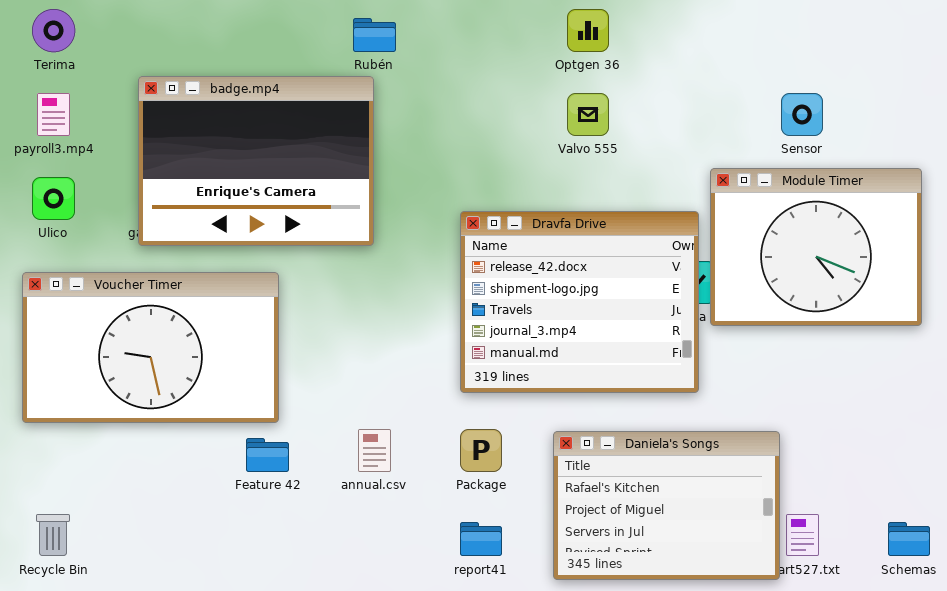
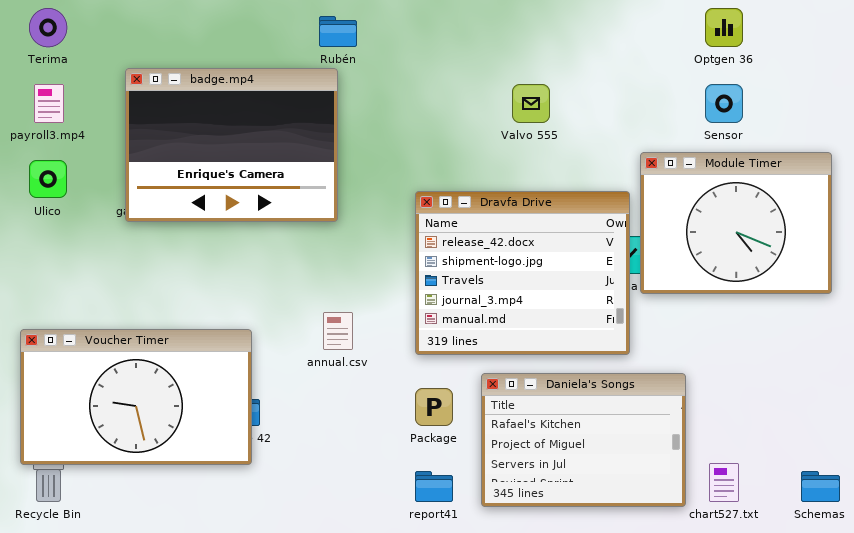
Optgen 36: [567,9,609,52] -> [705,8,743,47], moved
Voucher Timer: [22,272,279,423] -> [20,329,252,465], moved
annual.csv: [358,429,391,472] -> [323,312,353,350], moved
Daniela's Songs: [553,431,780,580] -> [481,373,686,507], moved

